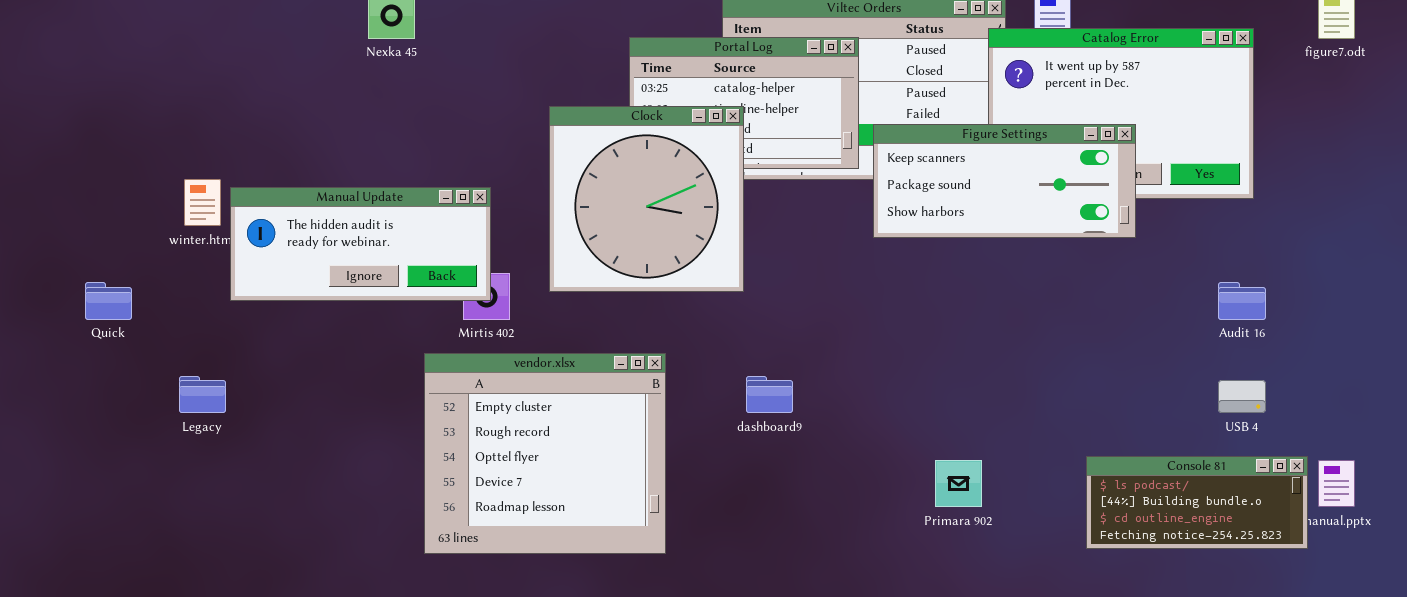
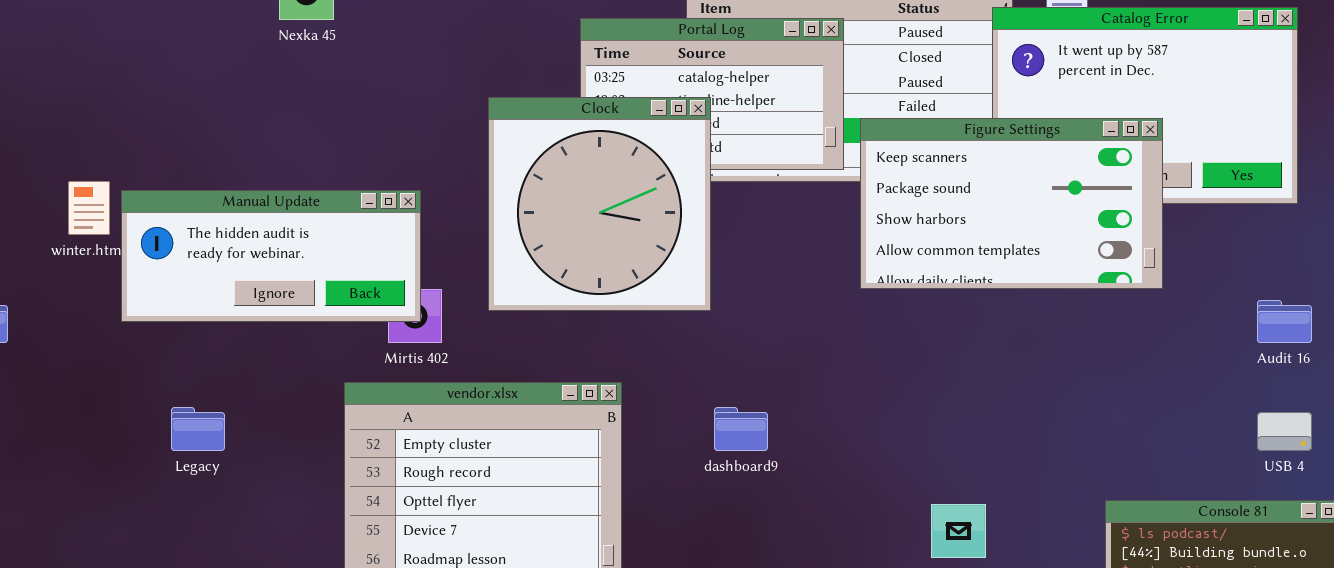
Figure Settings: [873,124,1136,238] -> [860,118,1163,289], resized
Legacy: [179,376,226,413] -> [171,407,225,451], moved

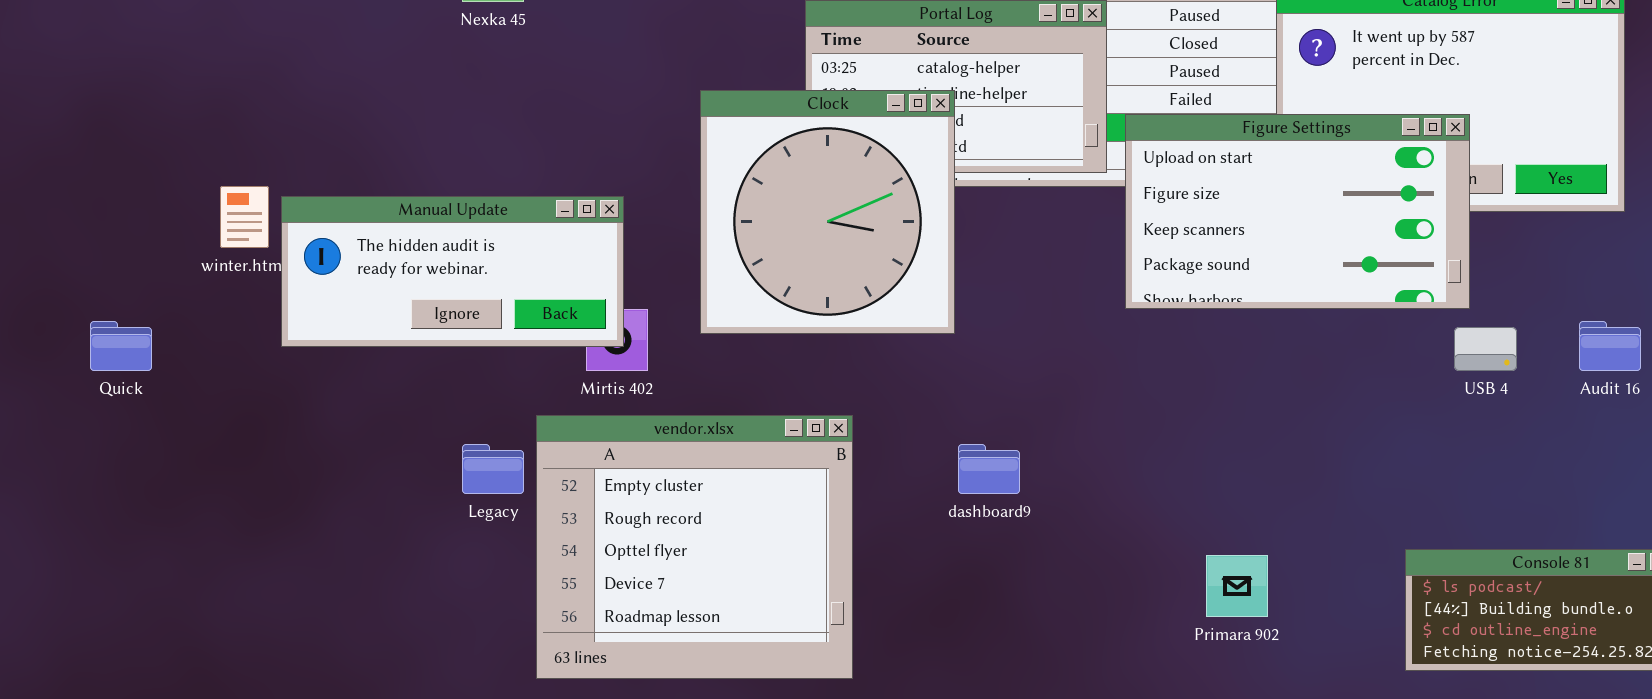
Figure Settings: [860,118,1163,289] -> [1125,114,1470,309], scrolled up 2 rows
Legacy: [171,407,225,451] -> [462,444,524,494], moved
USB 4: [1257,412,1312,451] -> [1454,327,1517,371], moved

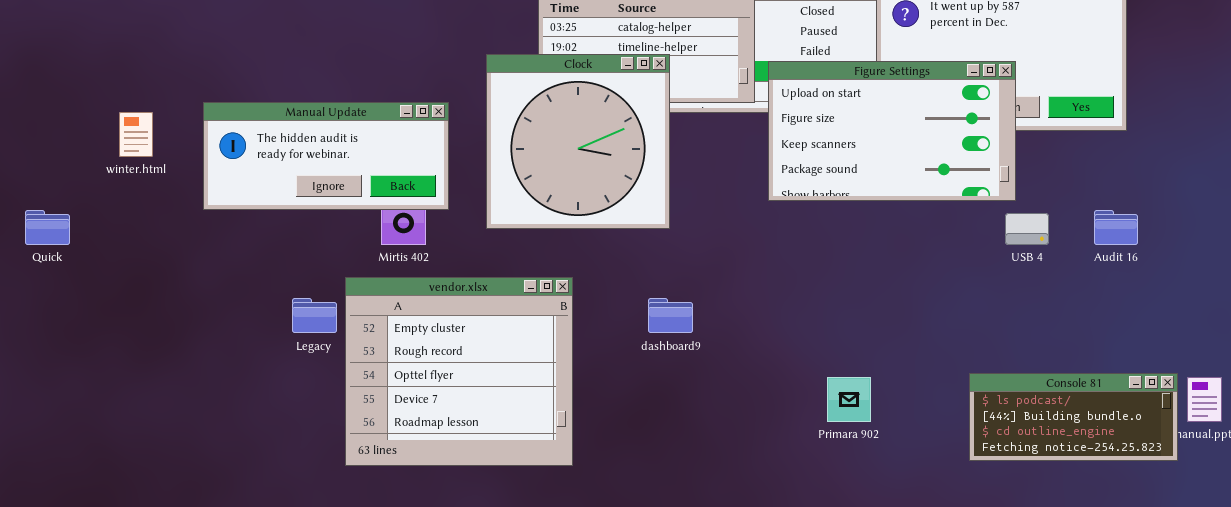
Clock: [700,90,955,334] -> [486,54,670,229], moved
Manual Update: [281,196,624,347] -> [203,102,449,210], moved

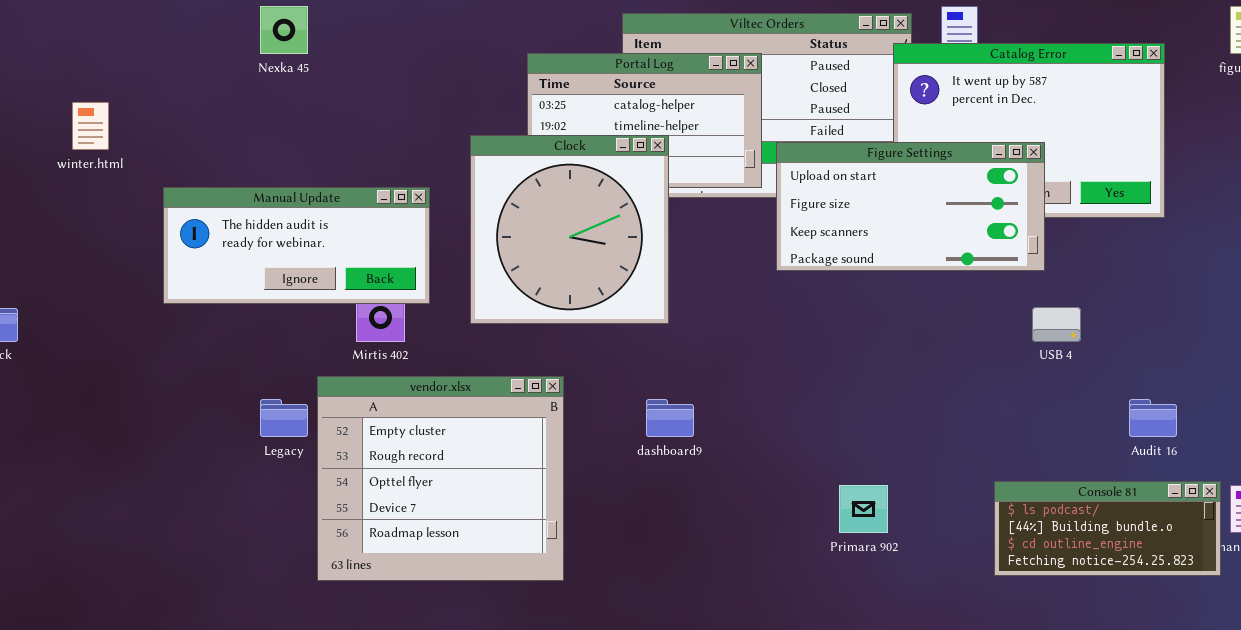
Figure Settings: [768,61,1016,201] -> [776,142,1045,271], resized
winter.html: [119,112,153,157] -> [72,102,109,150], moved
Audit 16: [1094,210,1138,245] -> [1129,399,1177,437], moved

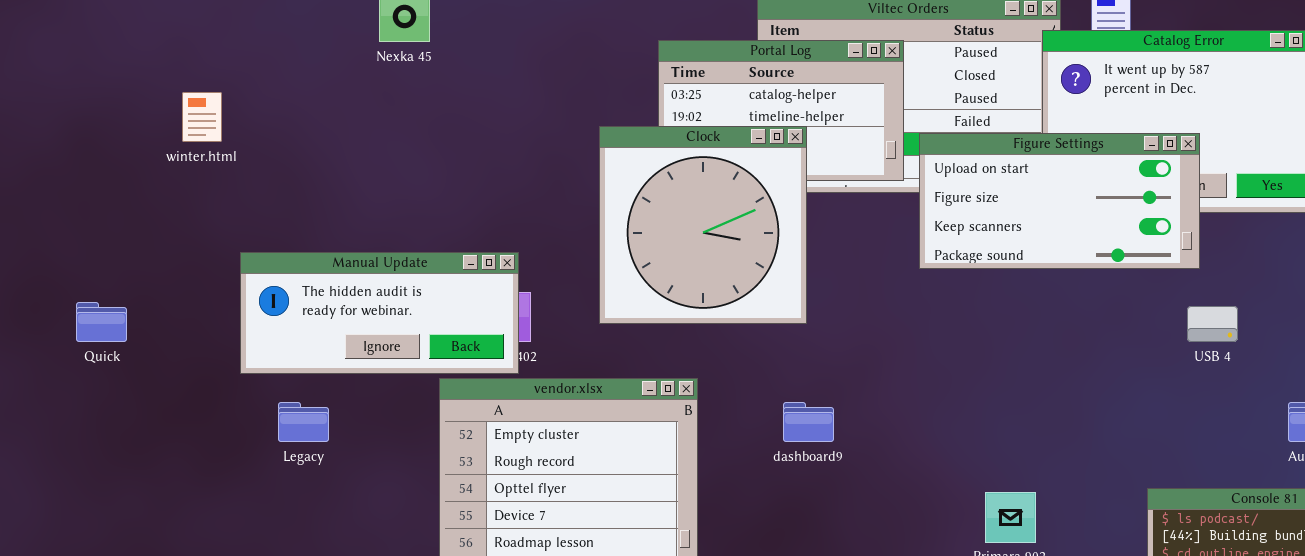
Manual Update: [163,187,430,304] -> [240,252,519,374], moved
Legacy: [260,399,308,437] -> [278,402,329,442], moved

